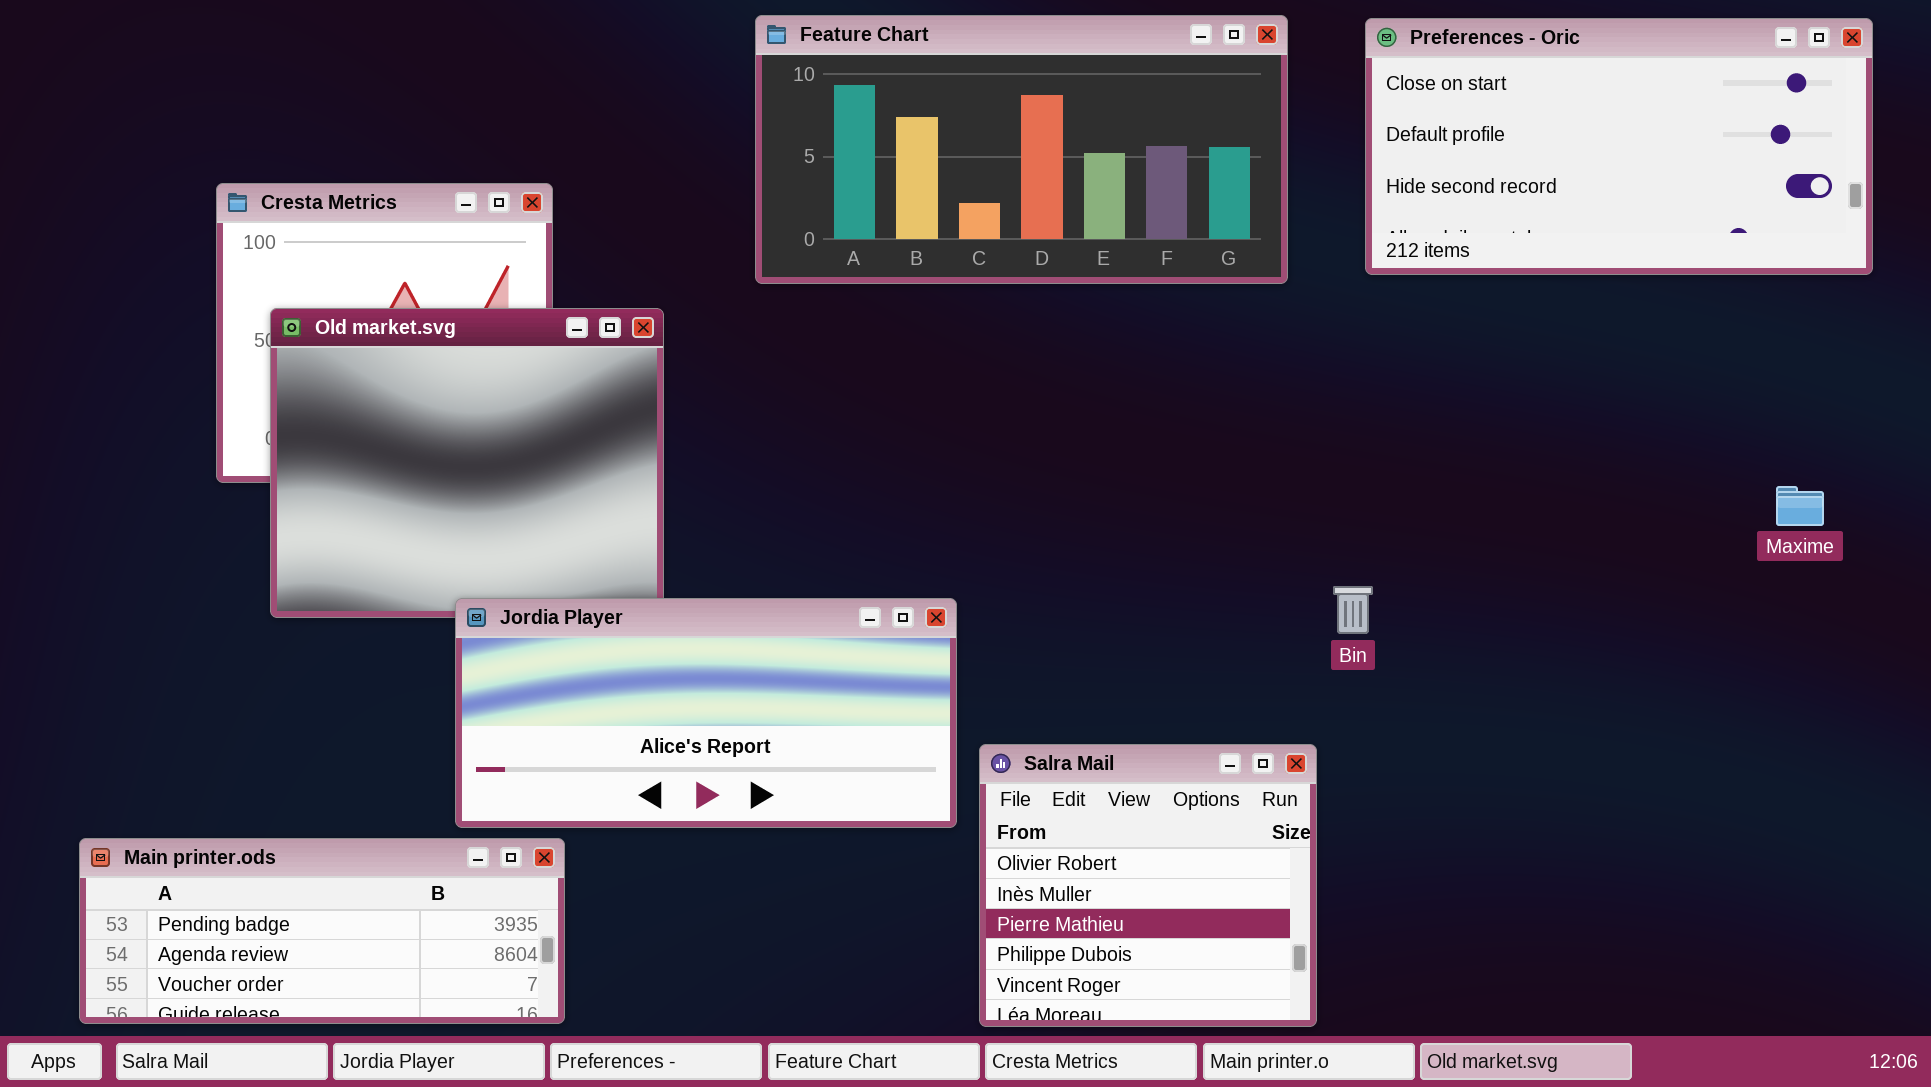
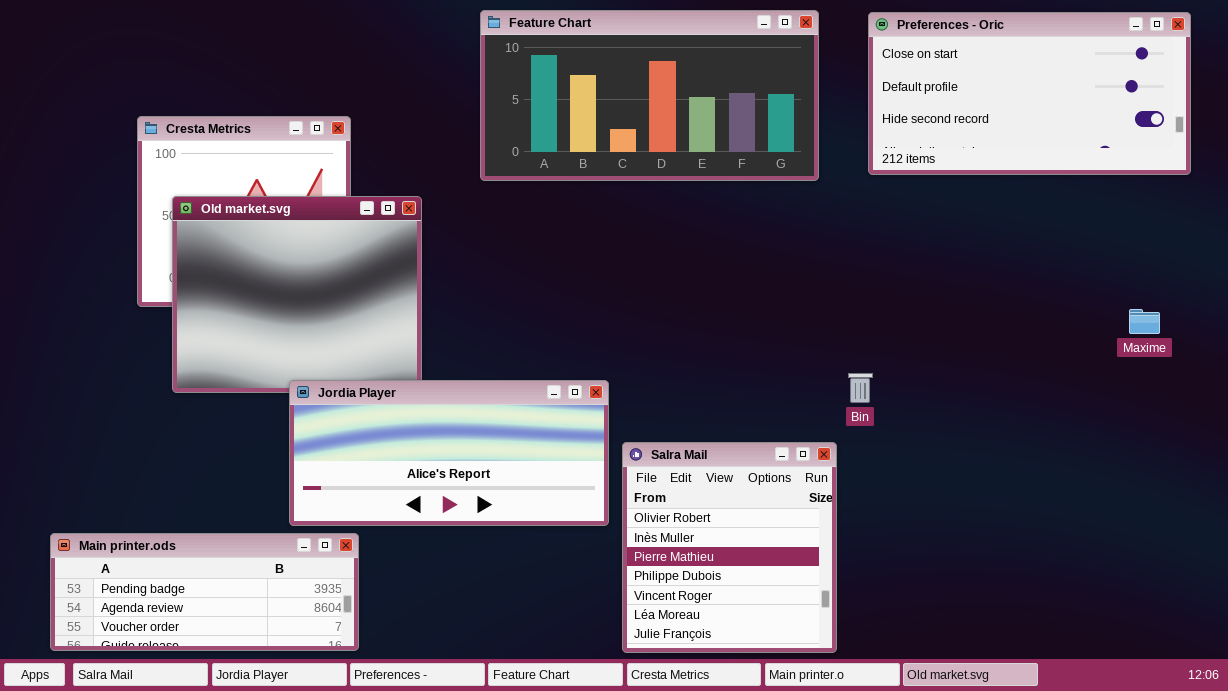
Salra Mail: [979,744,1317,1027] -> [622,442,837,653], resized

